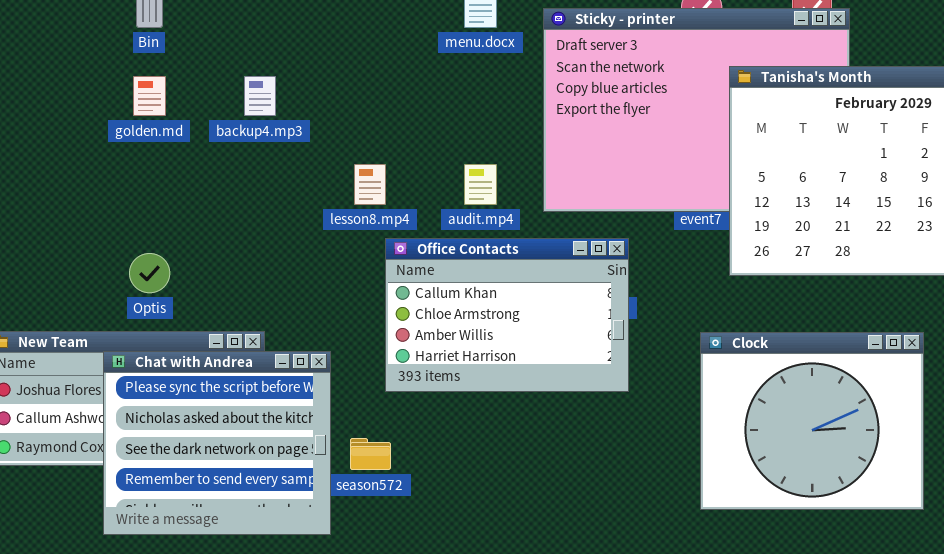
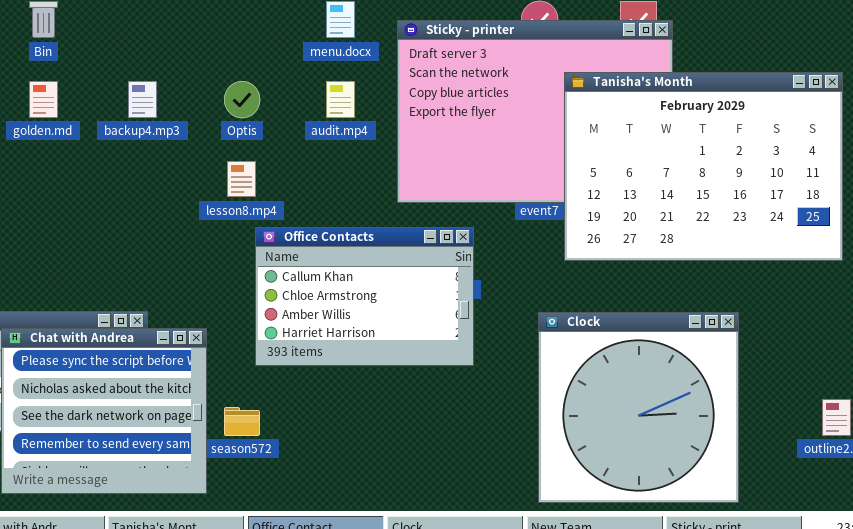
audit.mp4: [464,164,497,205] -> [326,81,355,118], moved
Optis: [129,253,170,293] -> [224,81,260,118], moved
Clock: [700,332,924,510] -> [538,312,739,503], resized

